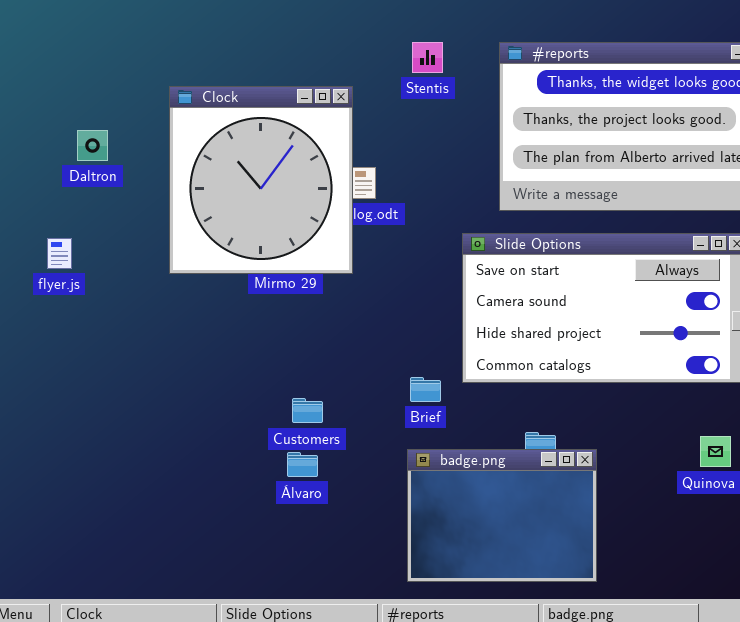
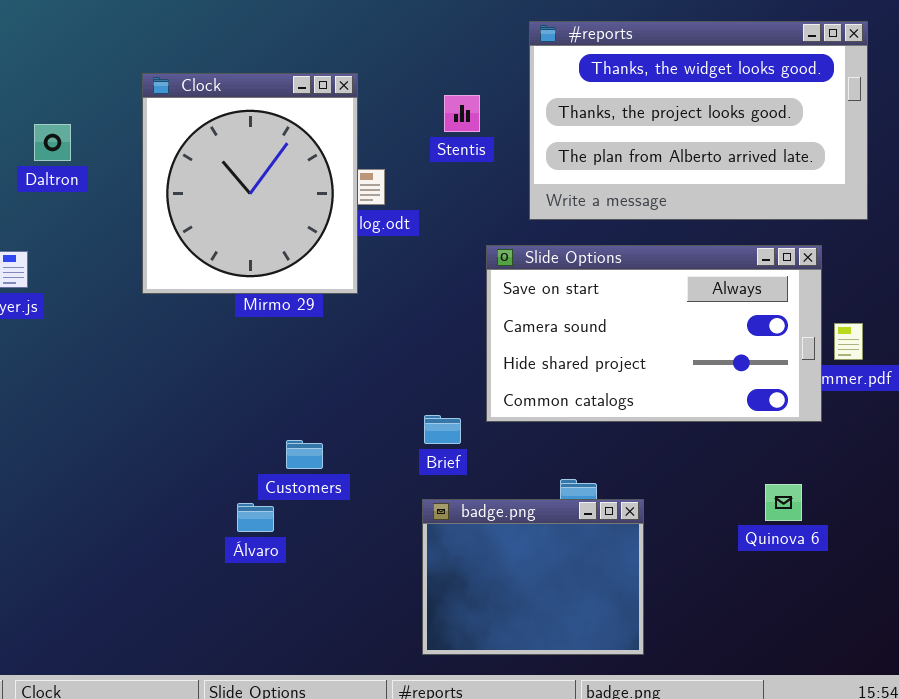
Stentis: [412,42,443,73] -> [444,95,480,132], moved
Álvaro: [287,452,318,477] -> [237,503,274,532], moved

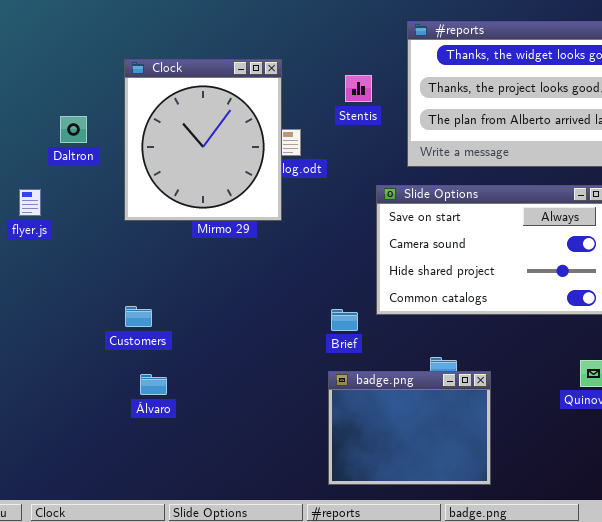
Daltron: [34,124,71,161] -> [60,116,87,143], moved
Customers: [286,440,323,469] -> [125,306,152,327], moved
Álvaro: [237,503,274,532] -> [140,374,167,395], moved

